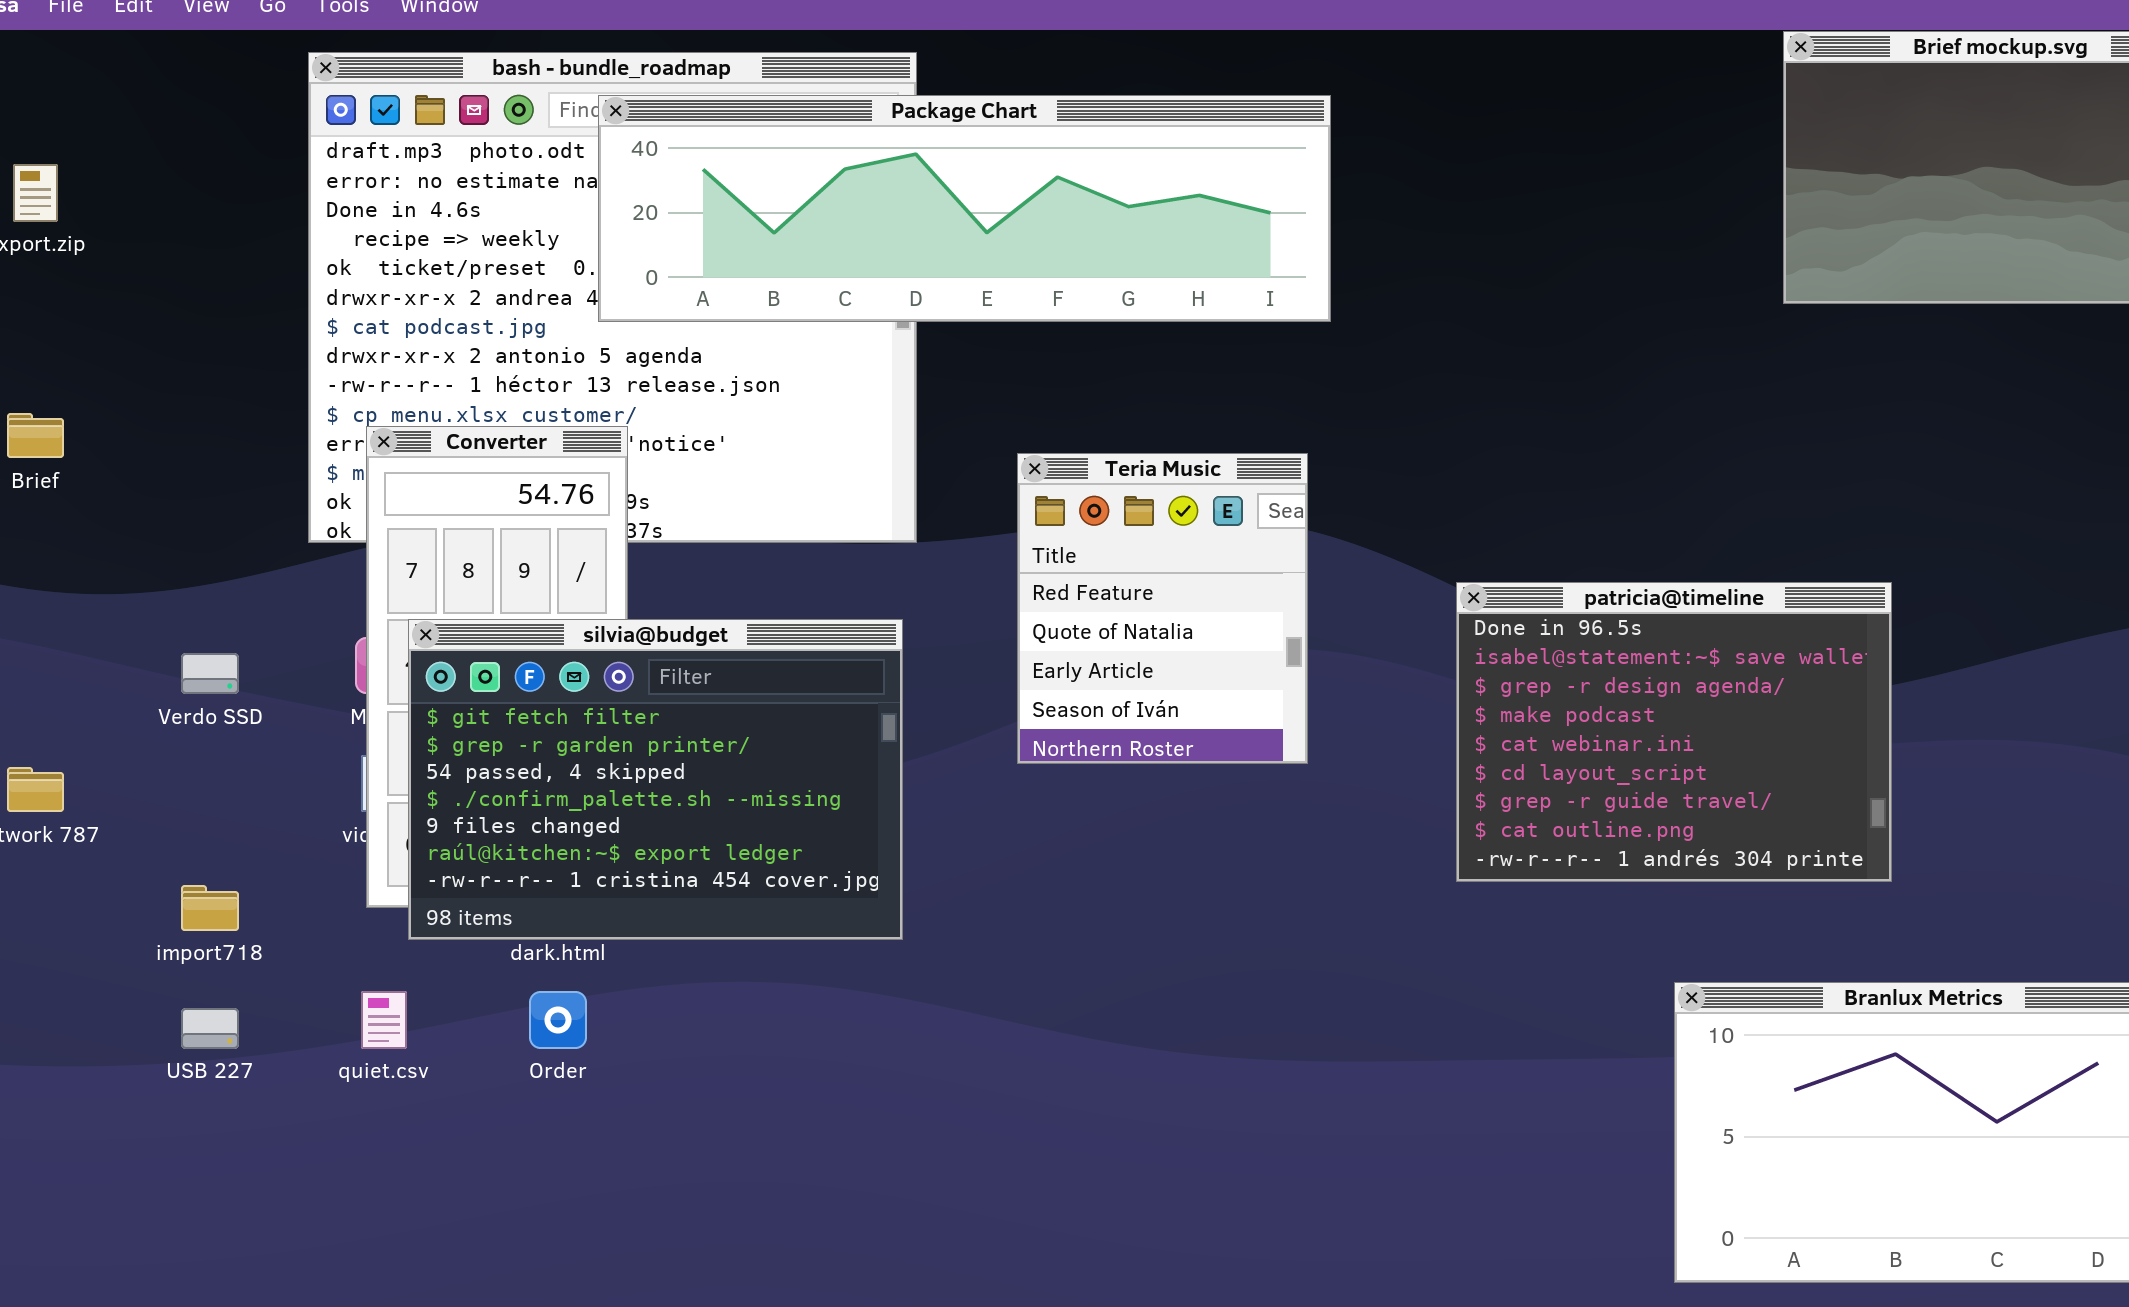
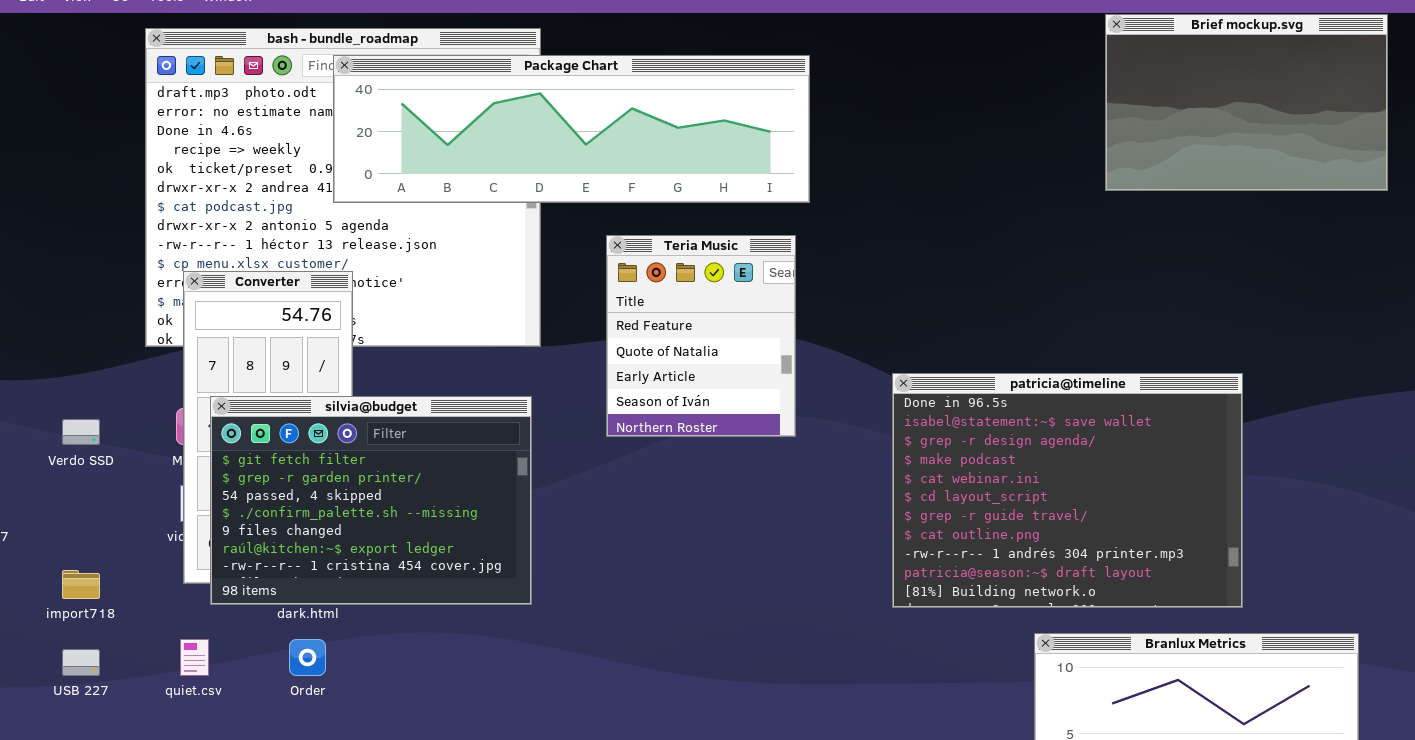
Teria Music: [1017,453,1308,764] -> [606,235,796,437], moved
patricia@timeline: [1456,582,1892,882] -> [892,373,1243,608], resized

